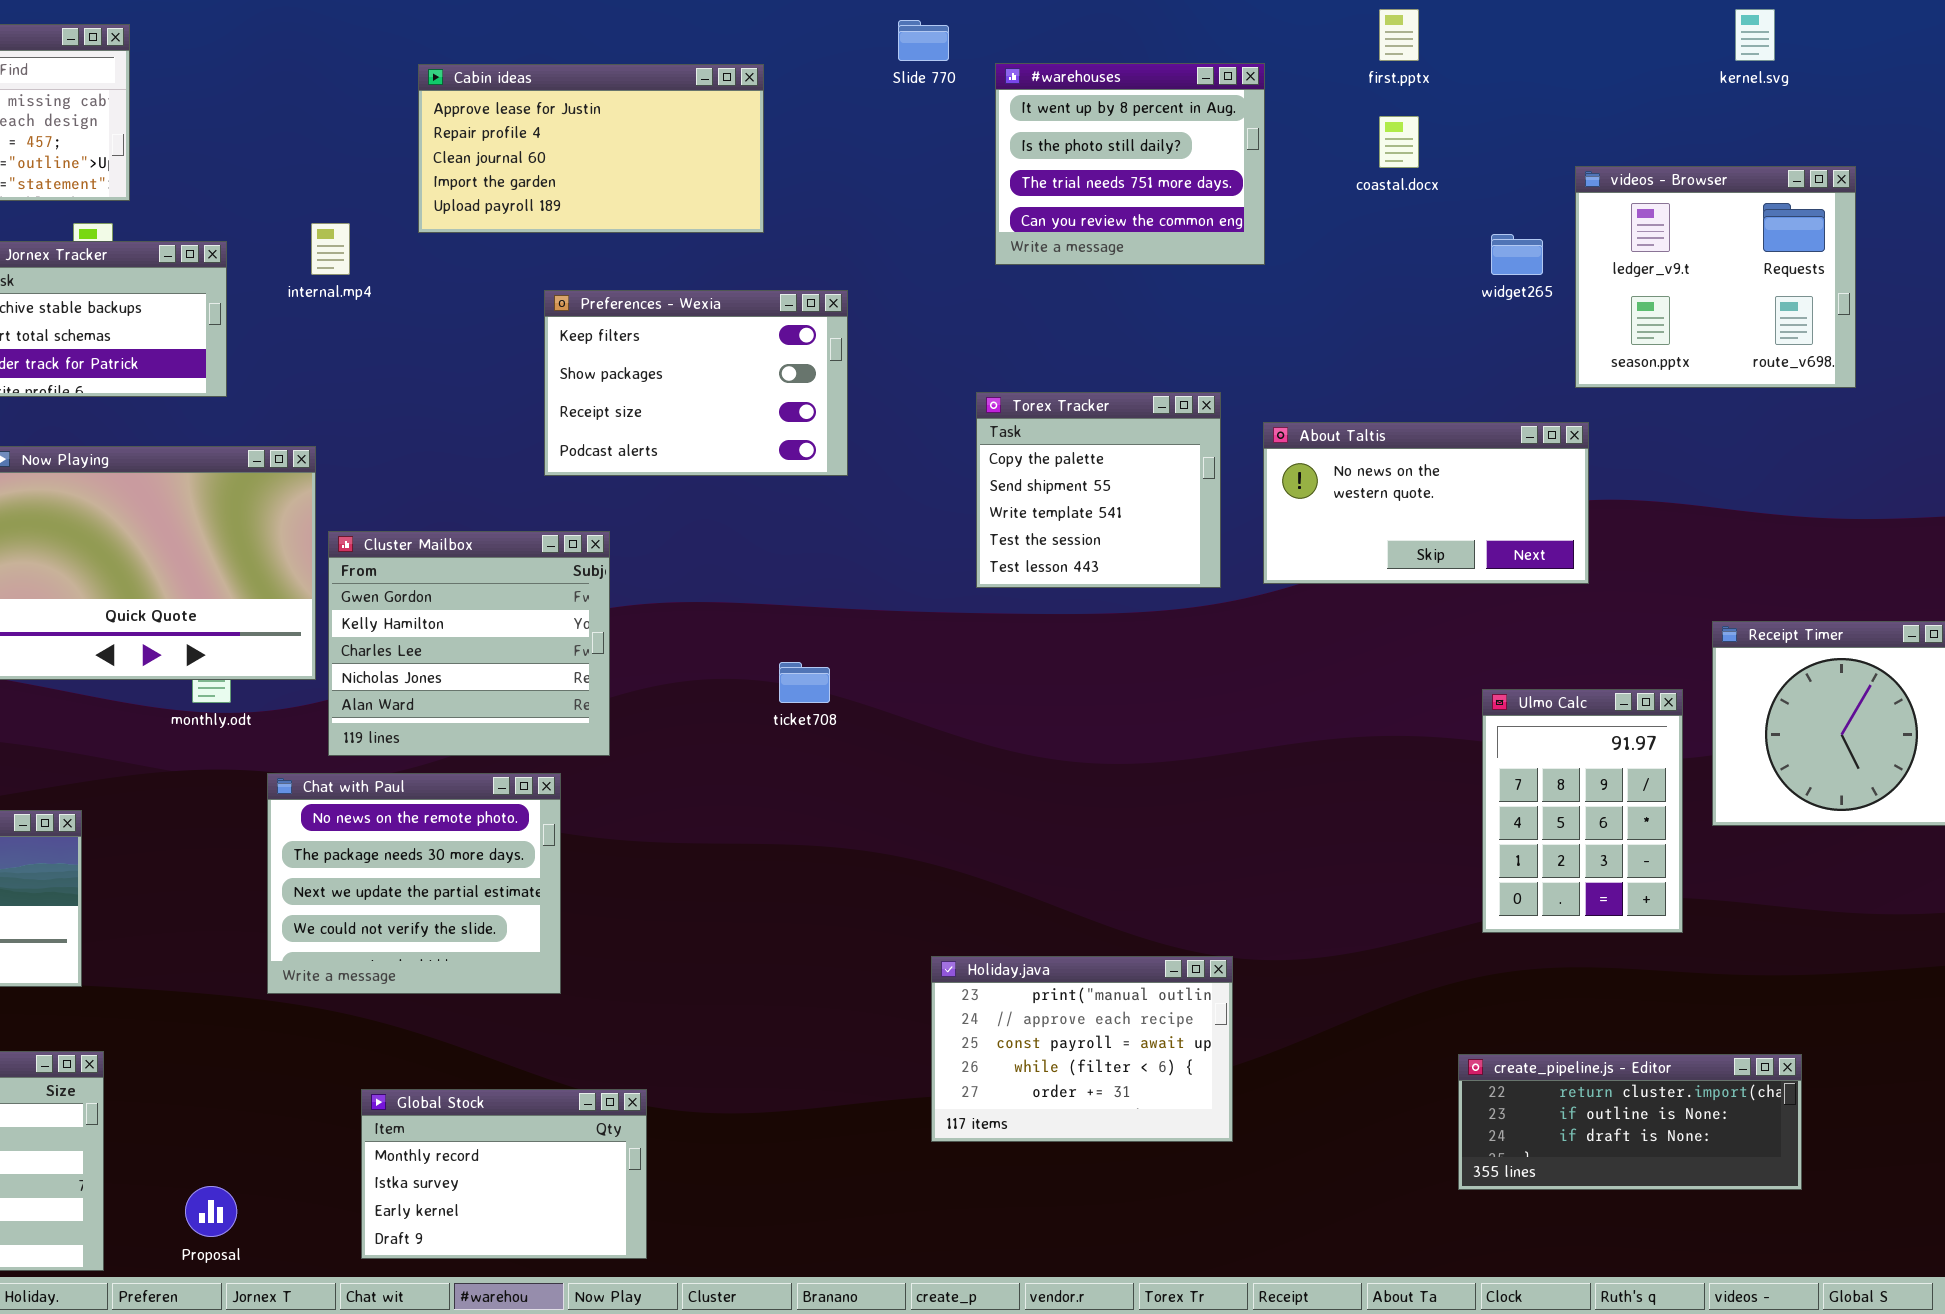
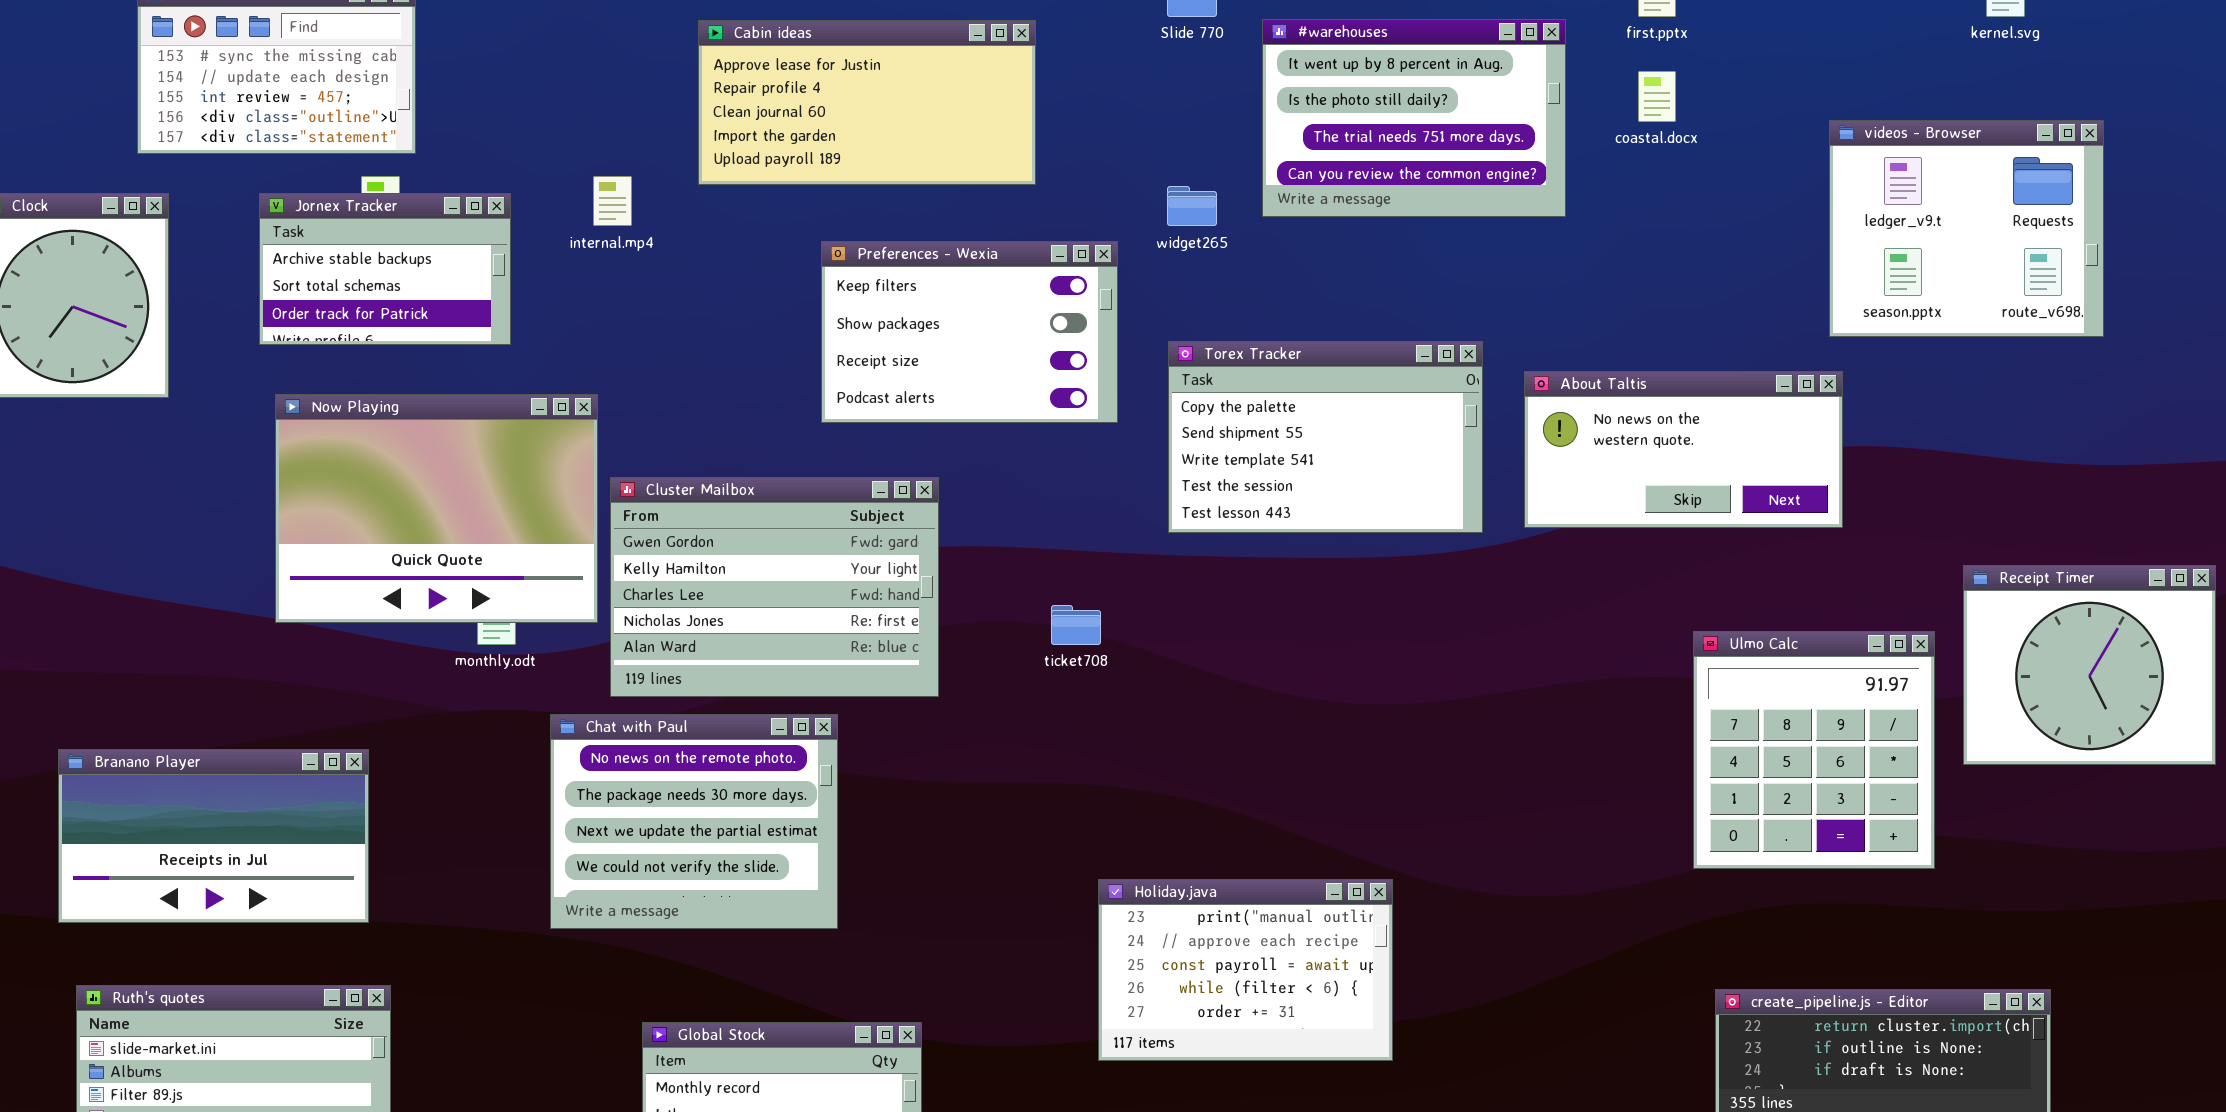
#warehouses: [995,63,1265,265] -> [1262,19,1566,217], resized
widget265: [1491,234,1543,275] -> [1167,186,1217,226], moved
Torex Tracker: [976,392,1221,588] -> [1168,341,1483,533], resized
Cluster Mailbox: [328,531,610,756] -> [610,477,939,697], resized
Ulmo Calc: [1482,689,1683,933] -> [1693,631,1935,869], resized
Holiday.java: [931,956,1233,1142] -> [1098,879,1393,1061], moved

